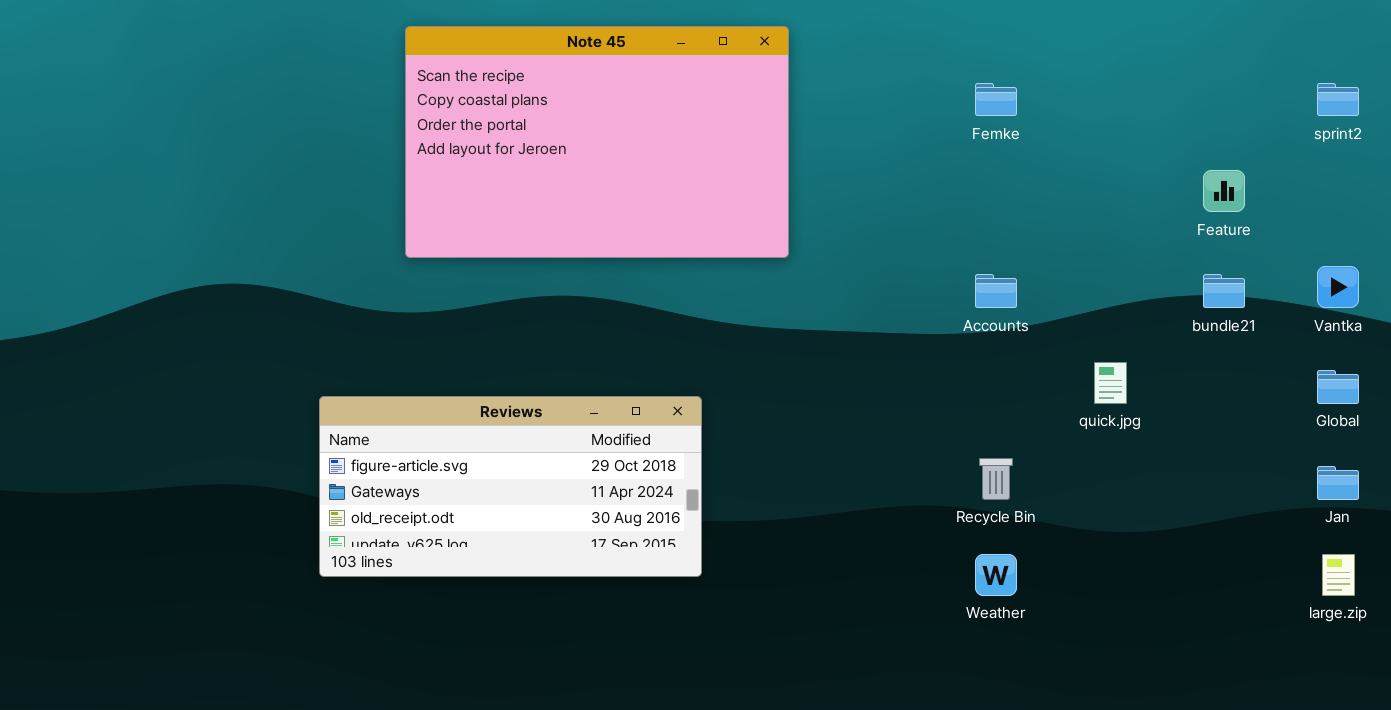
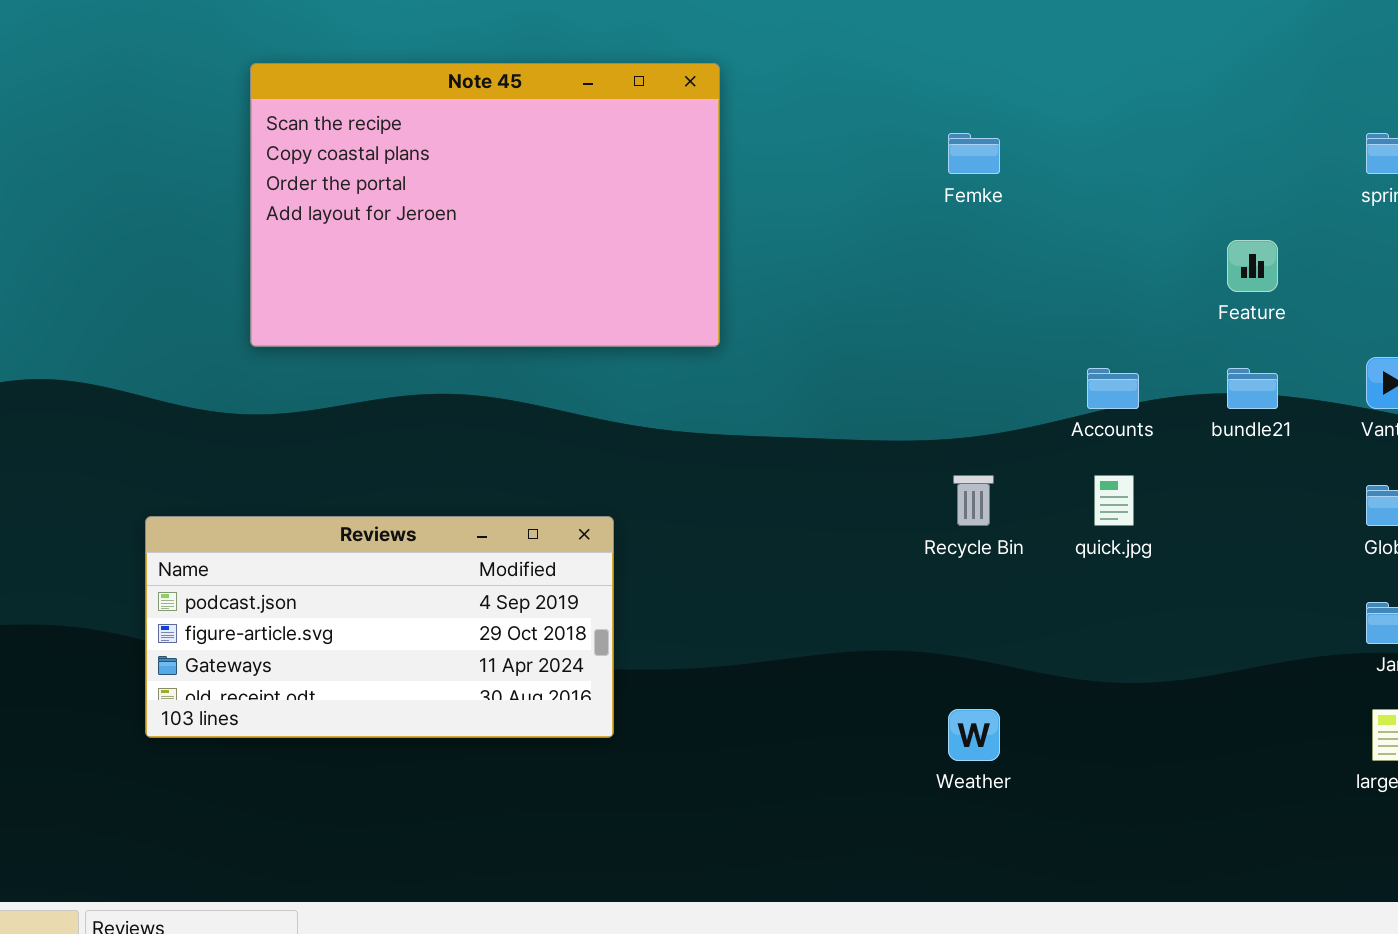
Accounts: [975,274,1017,308] -> [1087,368,1139,409], moved
Reviews: [319,396,702,577] -> [145,516,614,738], scrolled up 1 row
Recycle Bin: [979,458,1013,500] -> [953,475,994,526], moved

